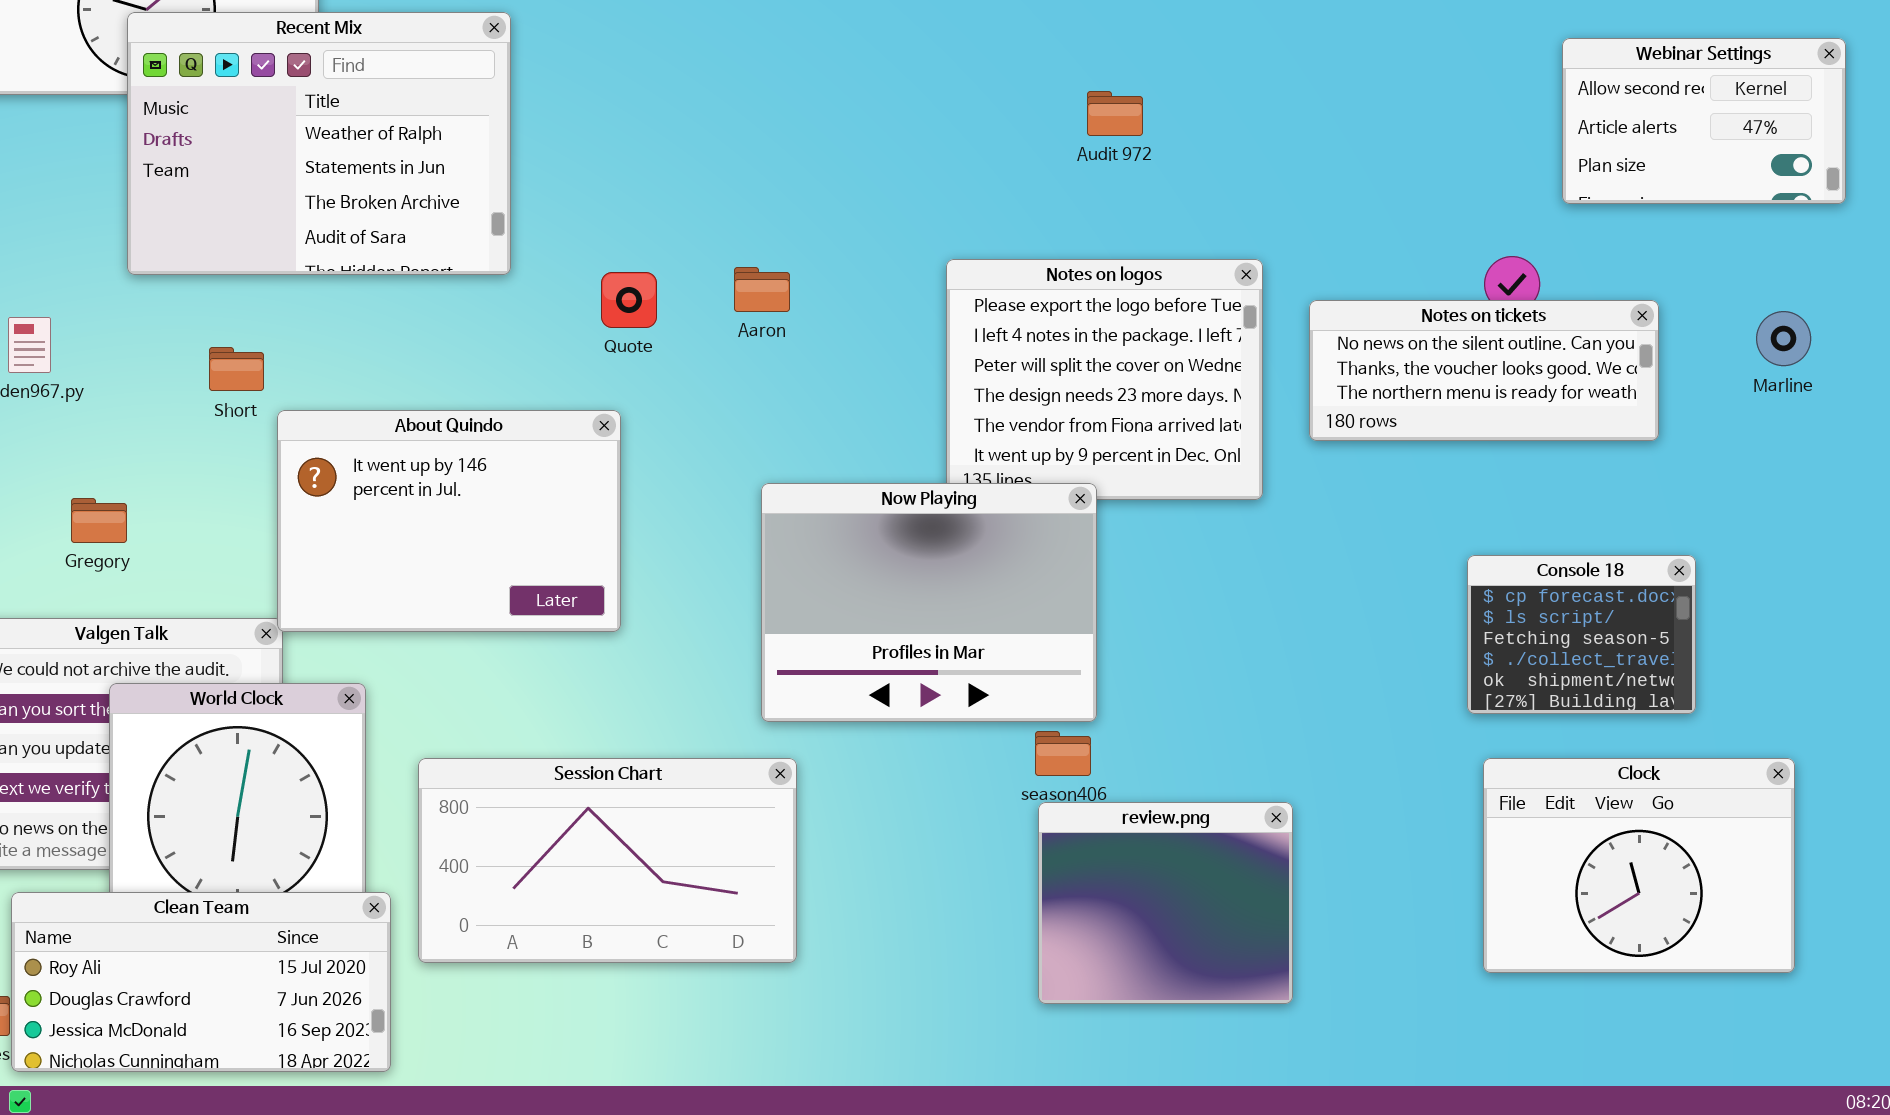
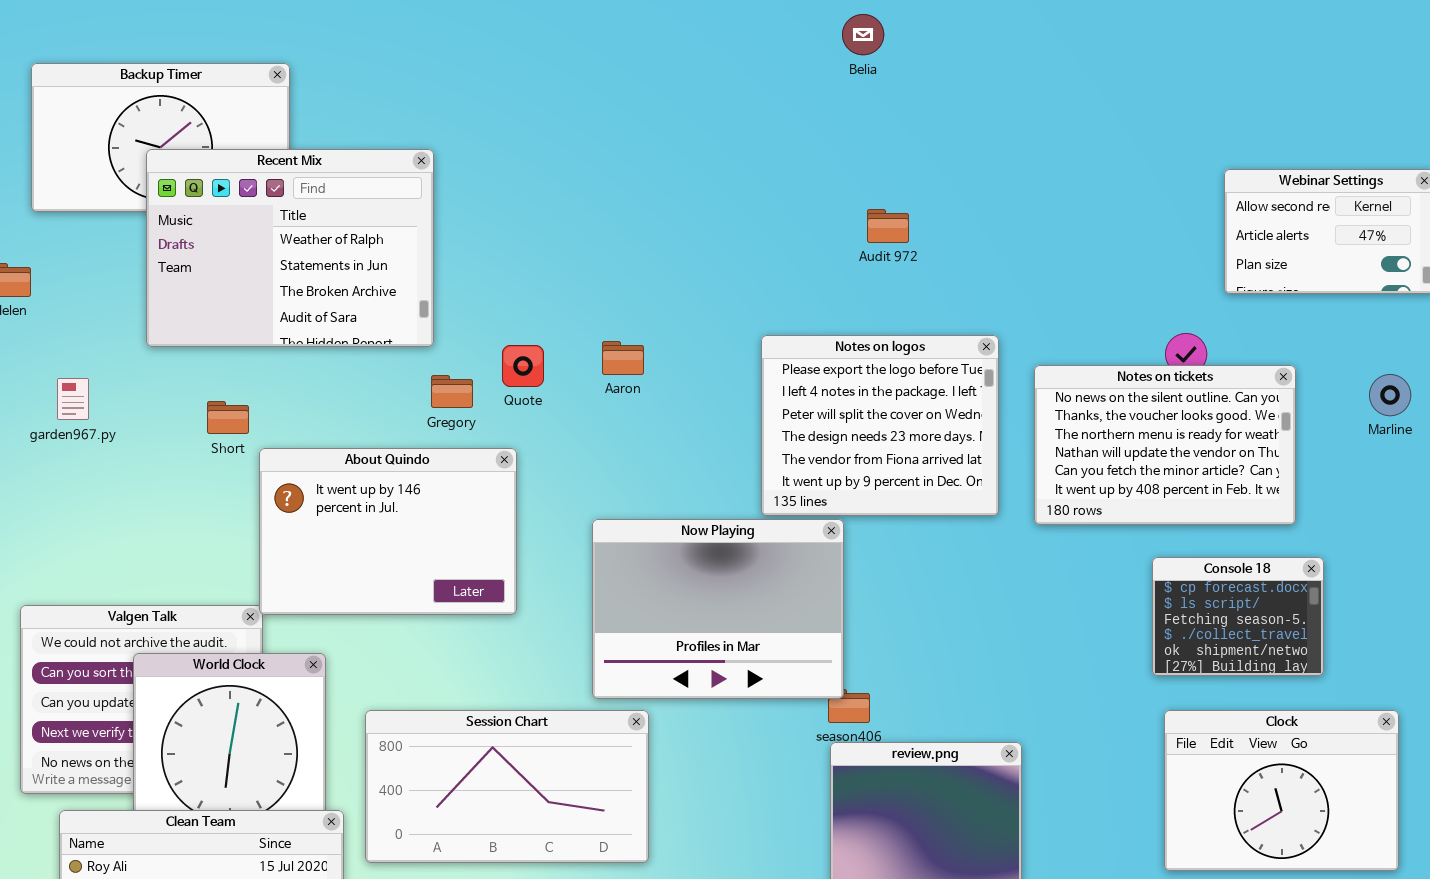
Notes on tickets: [1309,300,1659,441] -> [1034,365,1296,525], resized
Now Playing: [761,483,1097,722] -> [592,519,844,699], moved
Gregory: [71,498,127,543] -> [431,375,473,408], moved

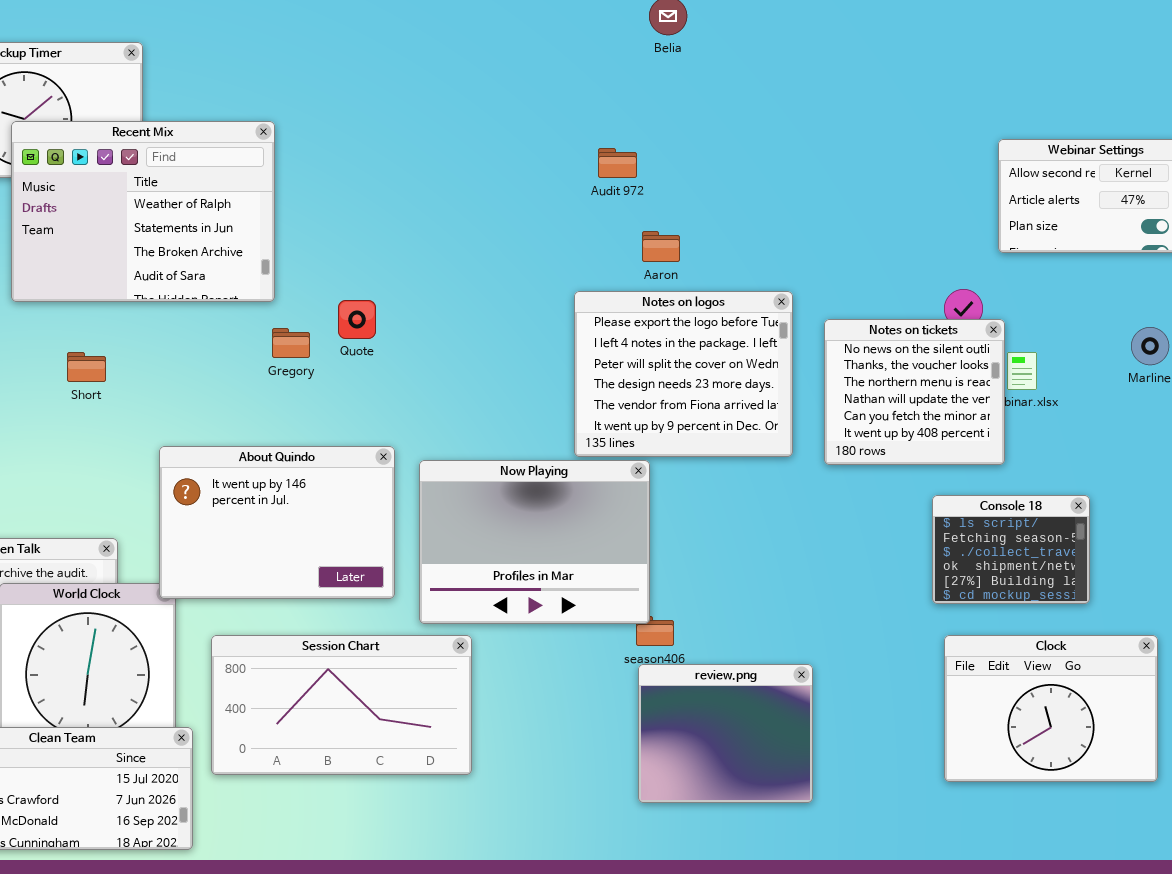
Audit 972: [867,209,909,243] -> [598,148,637,178], moved
Aaron: [602,341,644,375] -> [642,231,680,262], moved
Notes on tickets: [1034,365,1296,525] -> [824,319,1005,465], resized
About Quindo: [259,448,517,615] -> [159,446,395,599], moved
Console 18: [1152,557,1324,676] -> [932,495,1090,604], scrolled down 1 row

